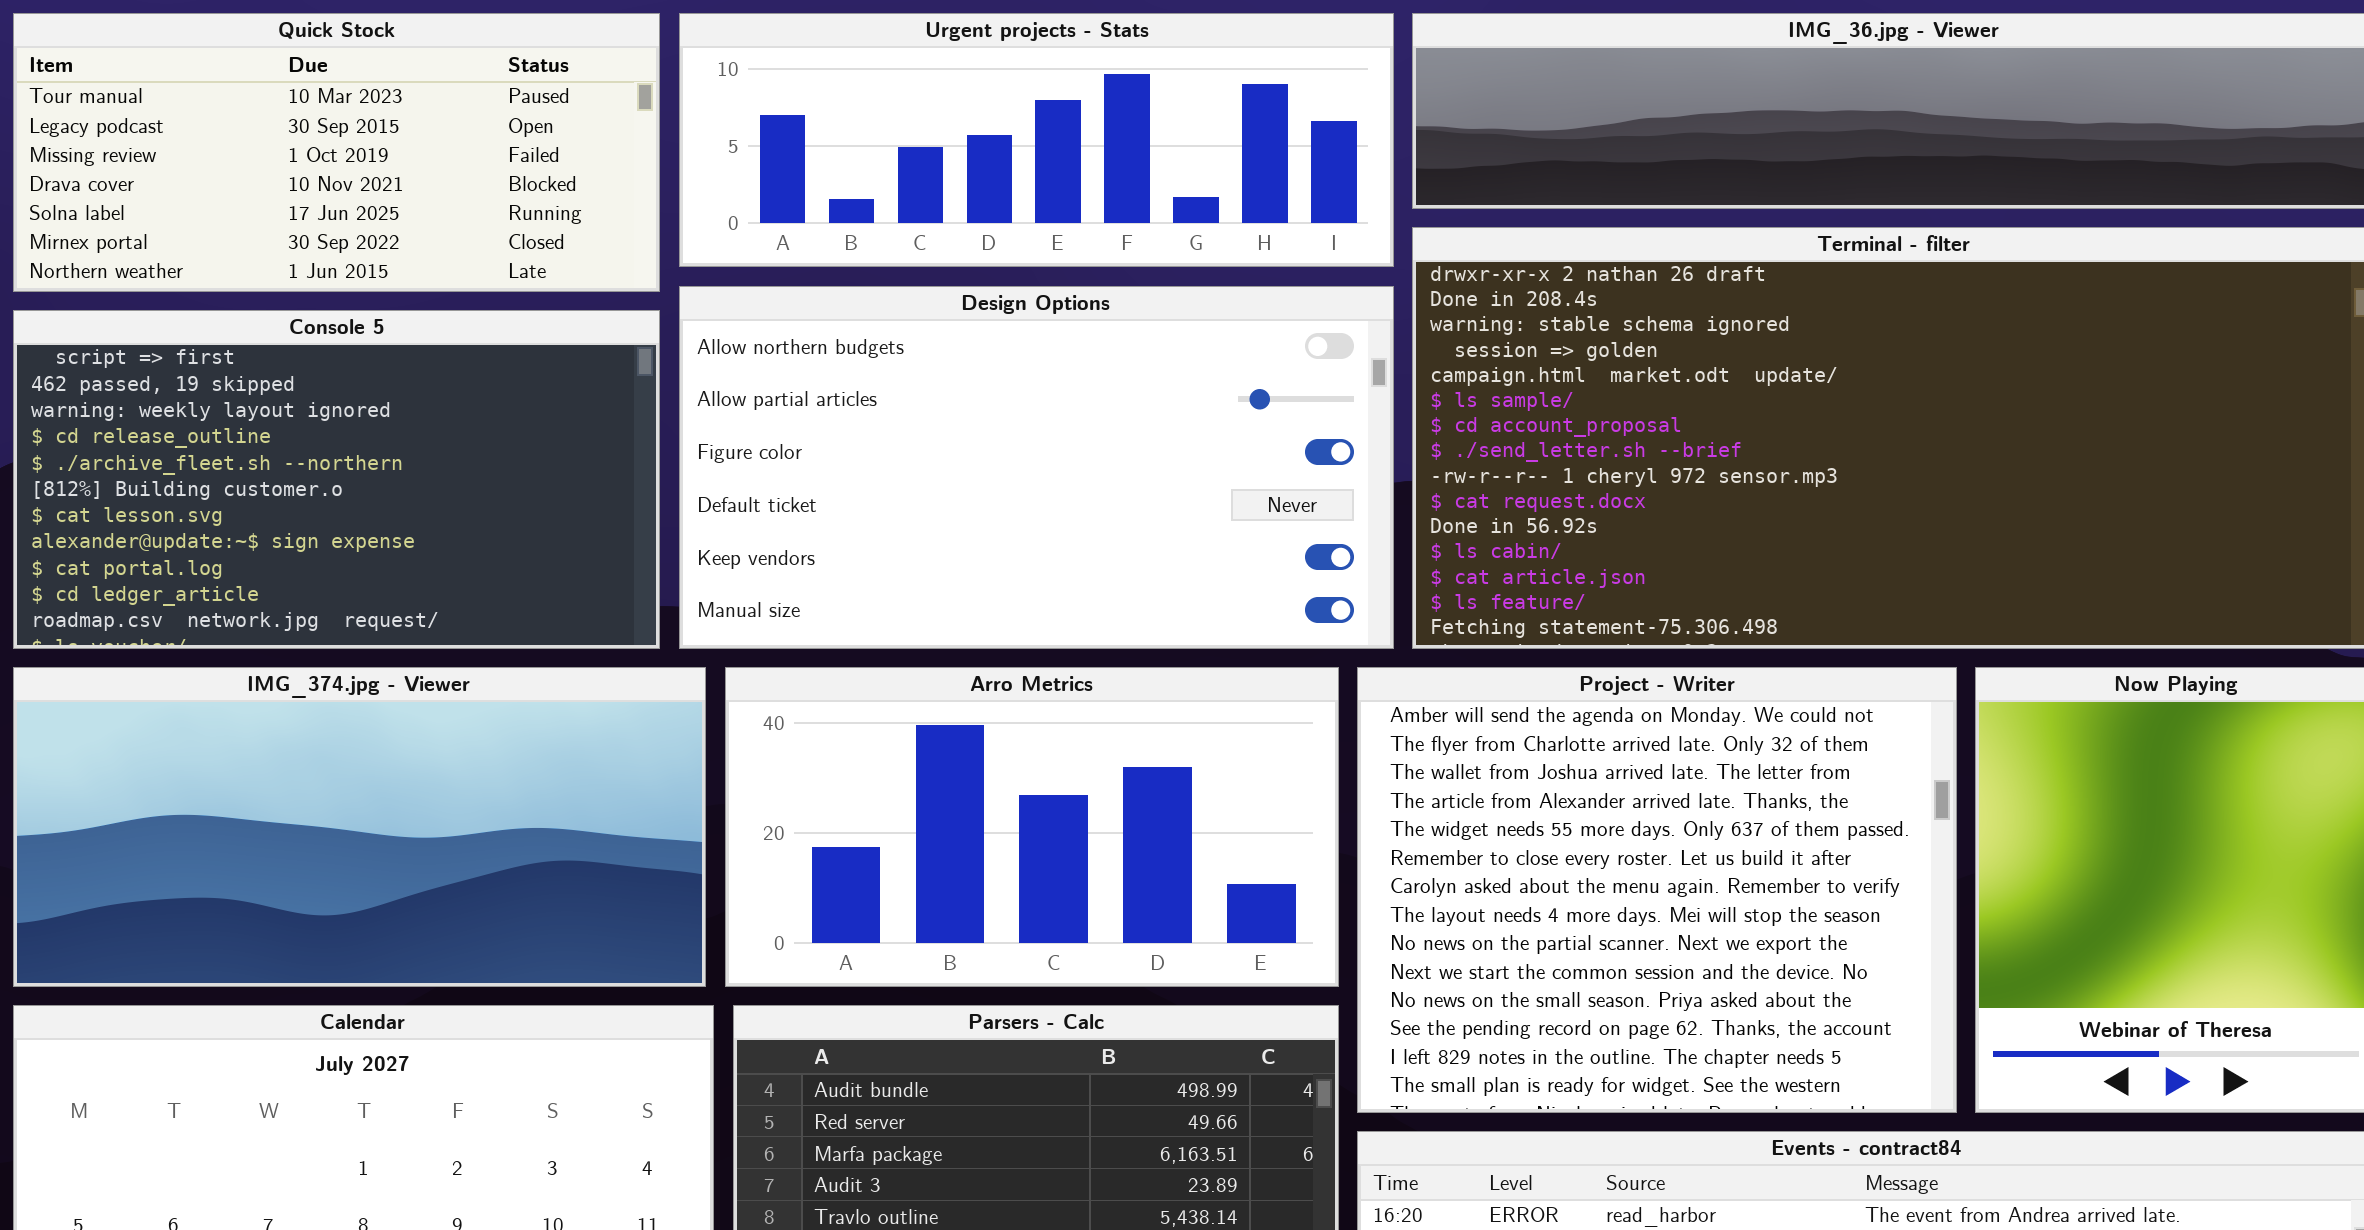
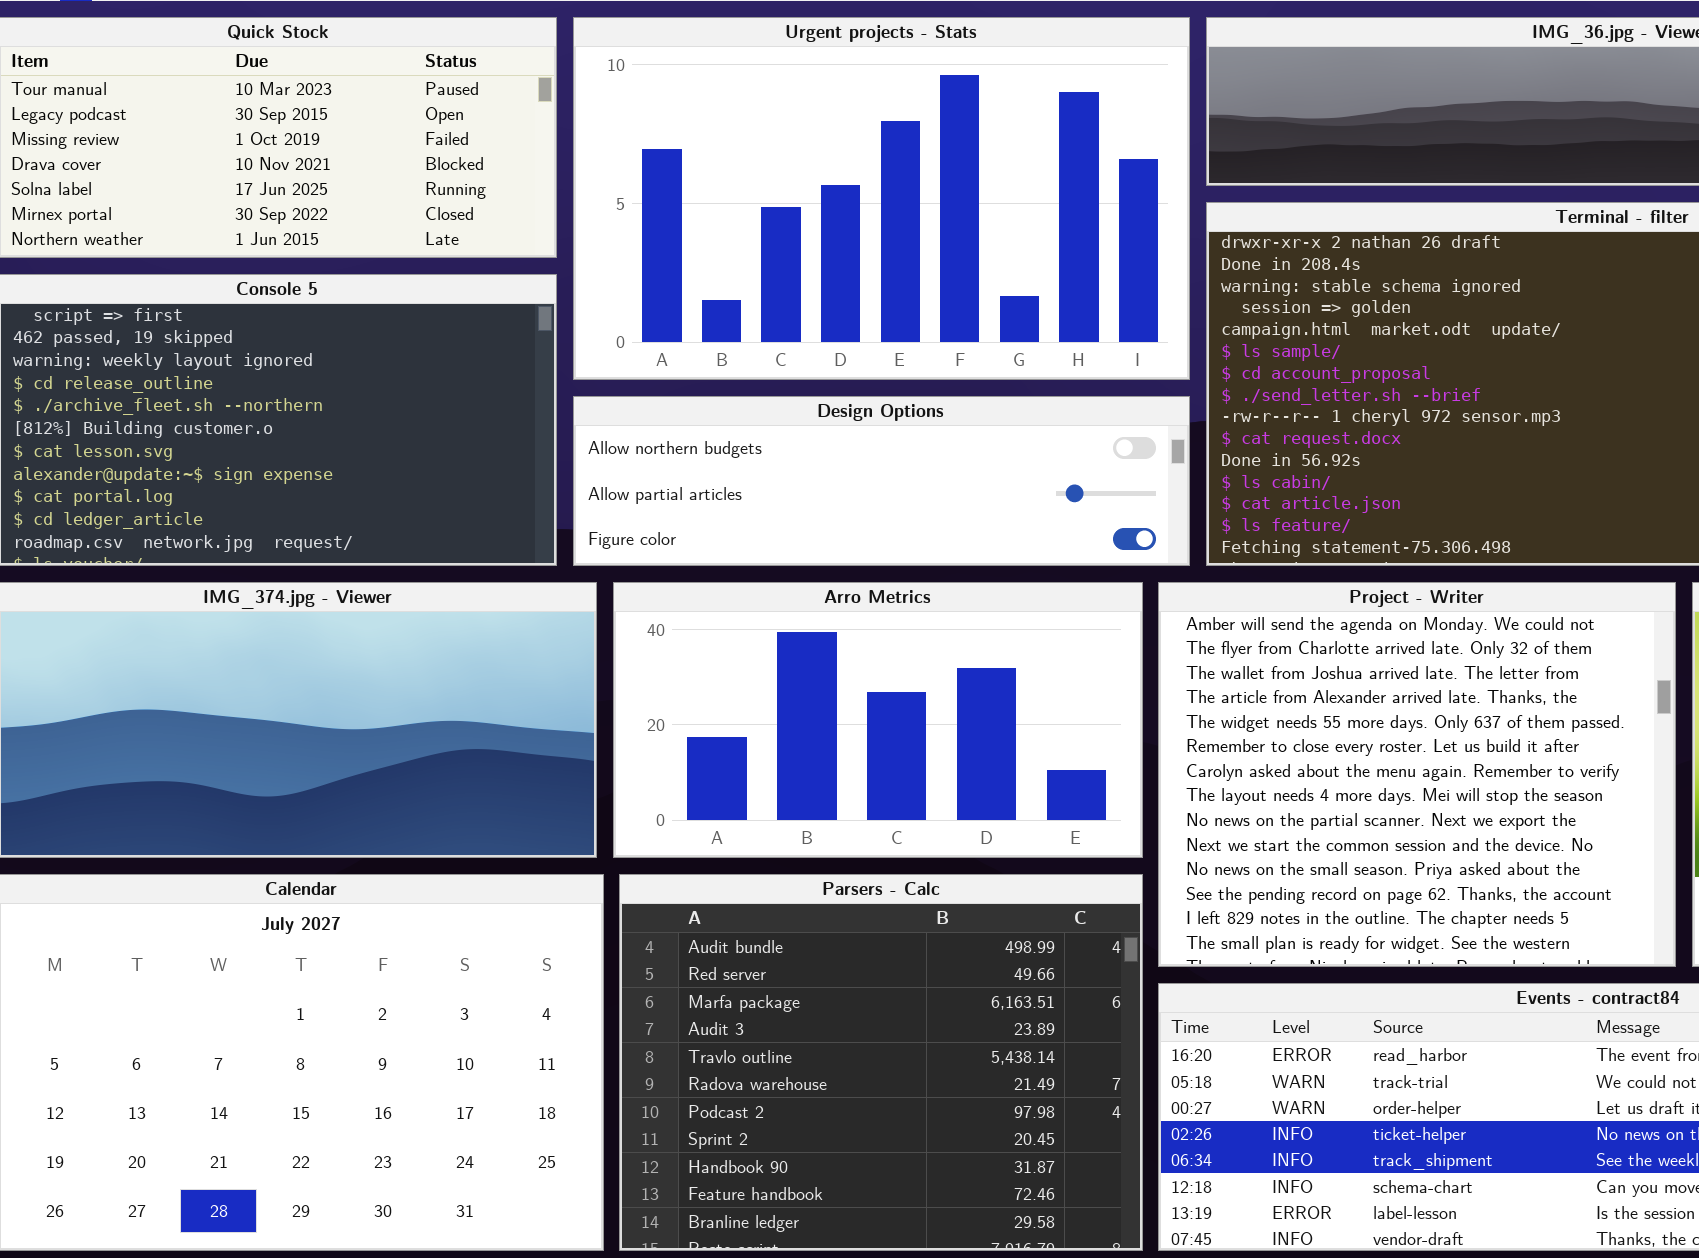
Urgent projects - Stats: [679,13,1394,267] -> [573,17,1190,380], resized
Design Options: [679,286,1394,649] -> [573,396,1190,566], resized

